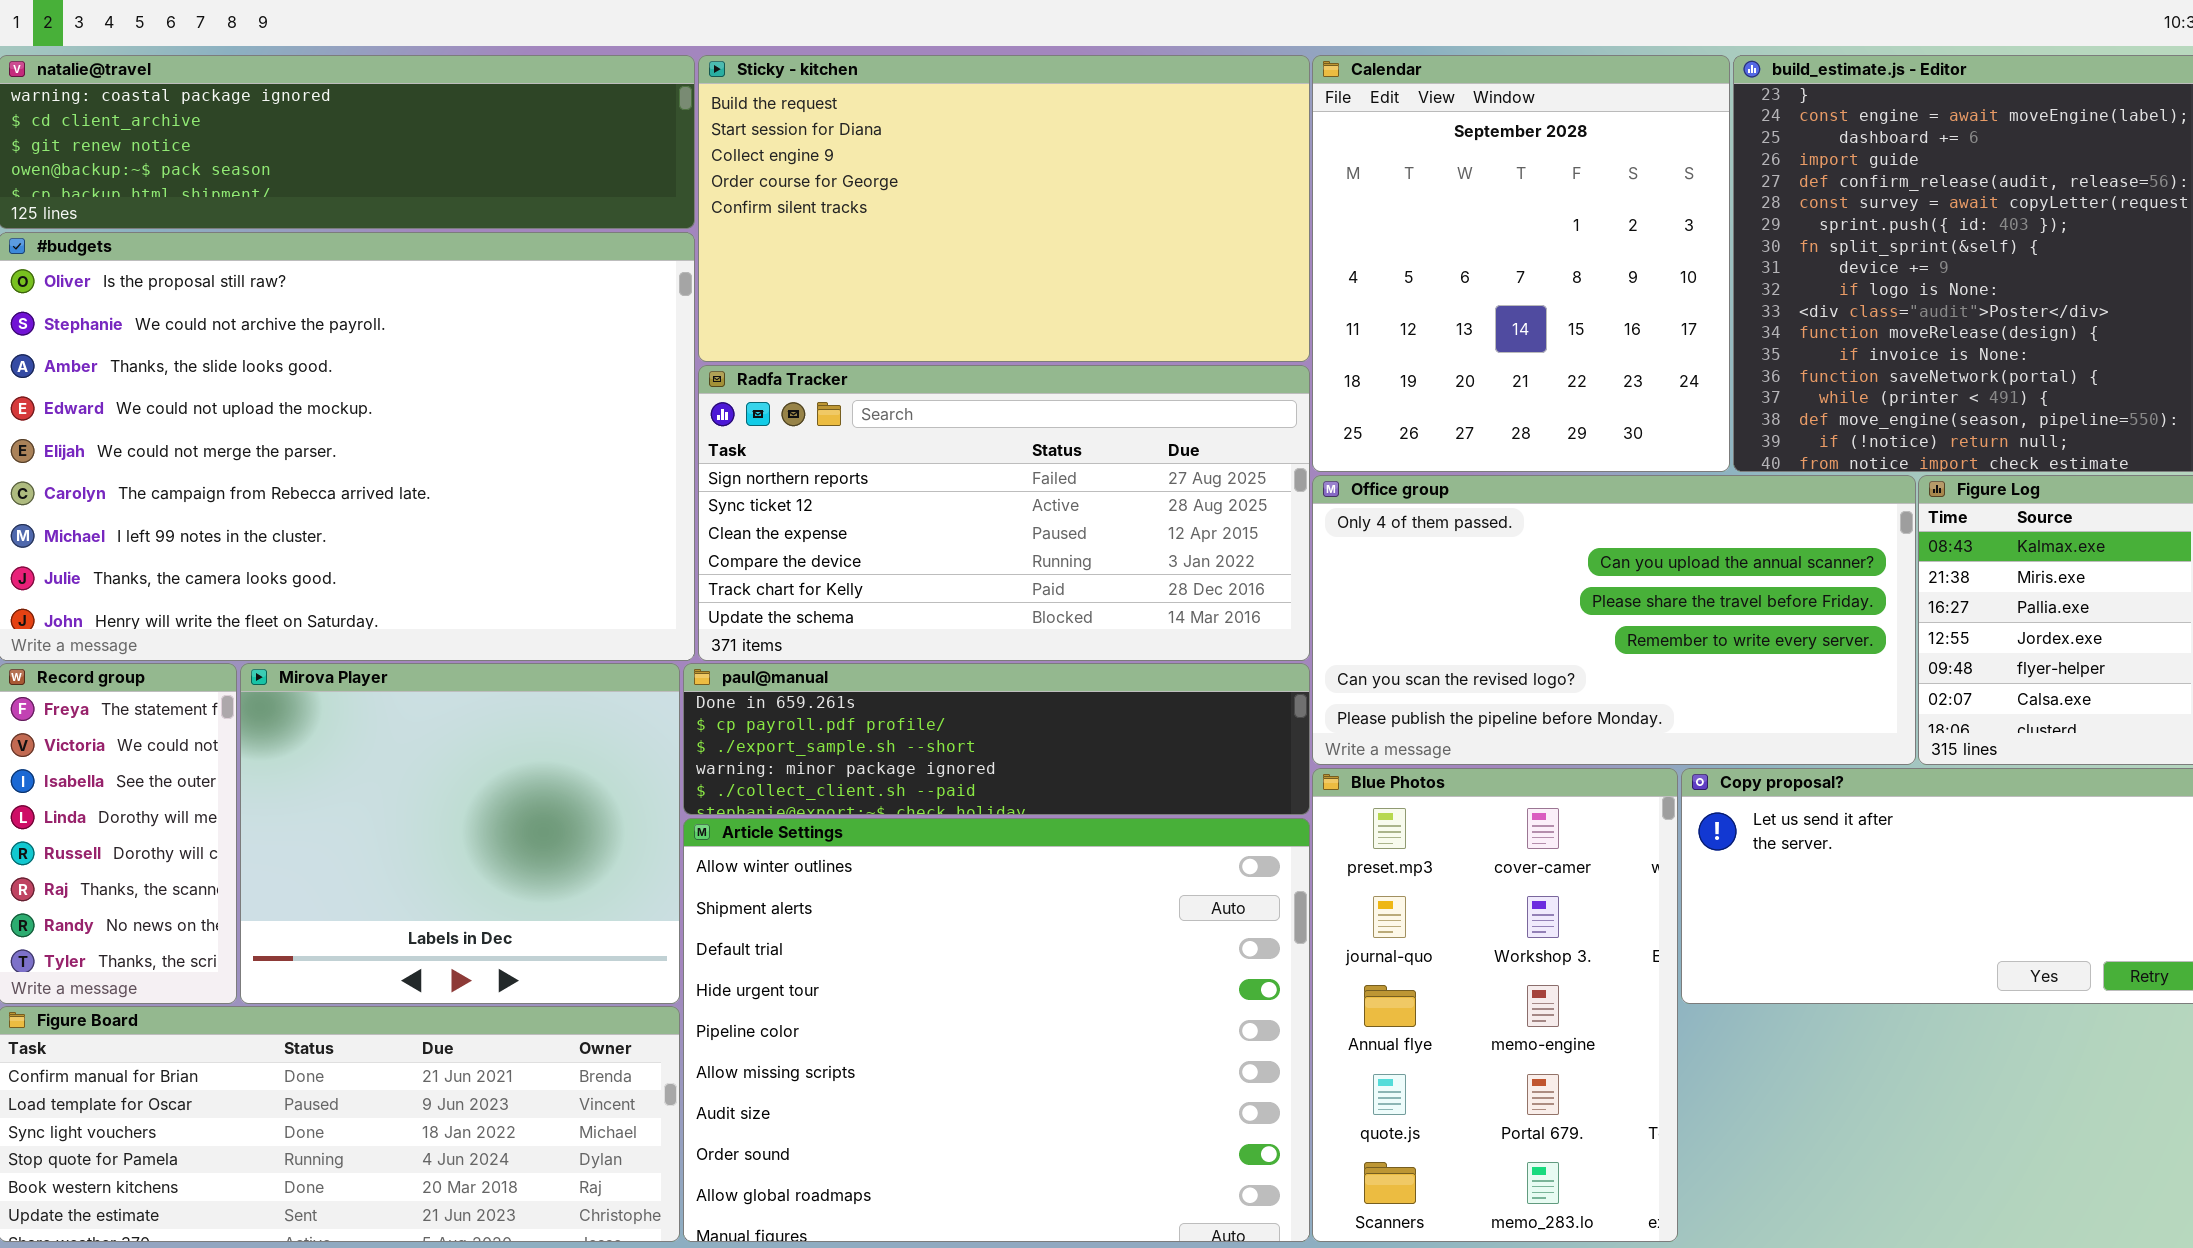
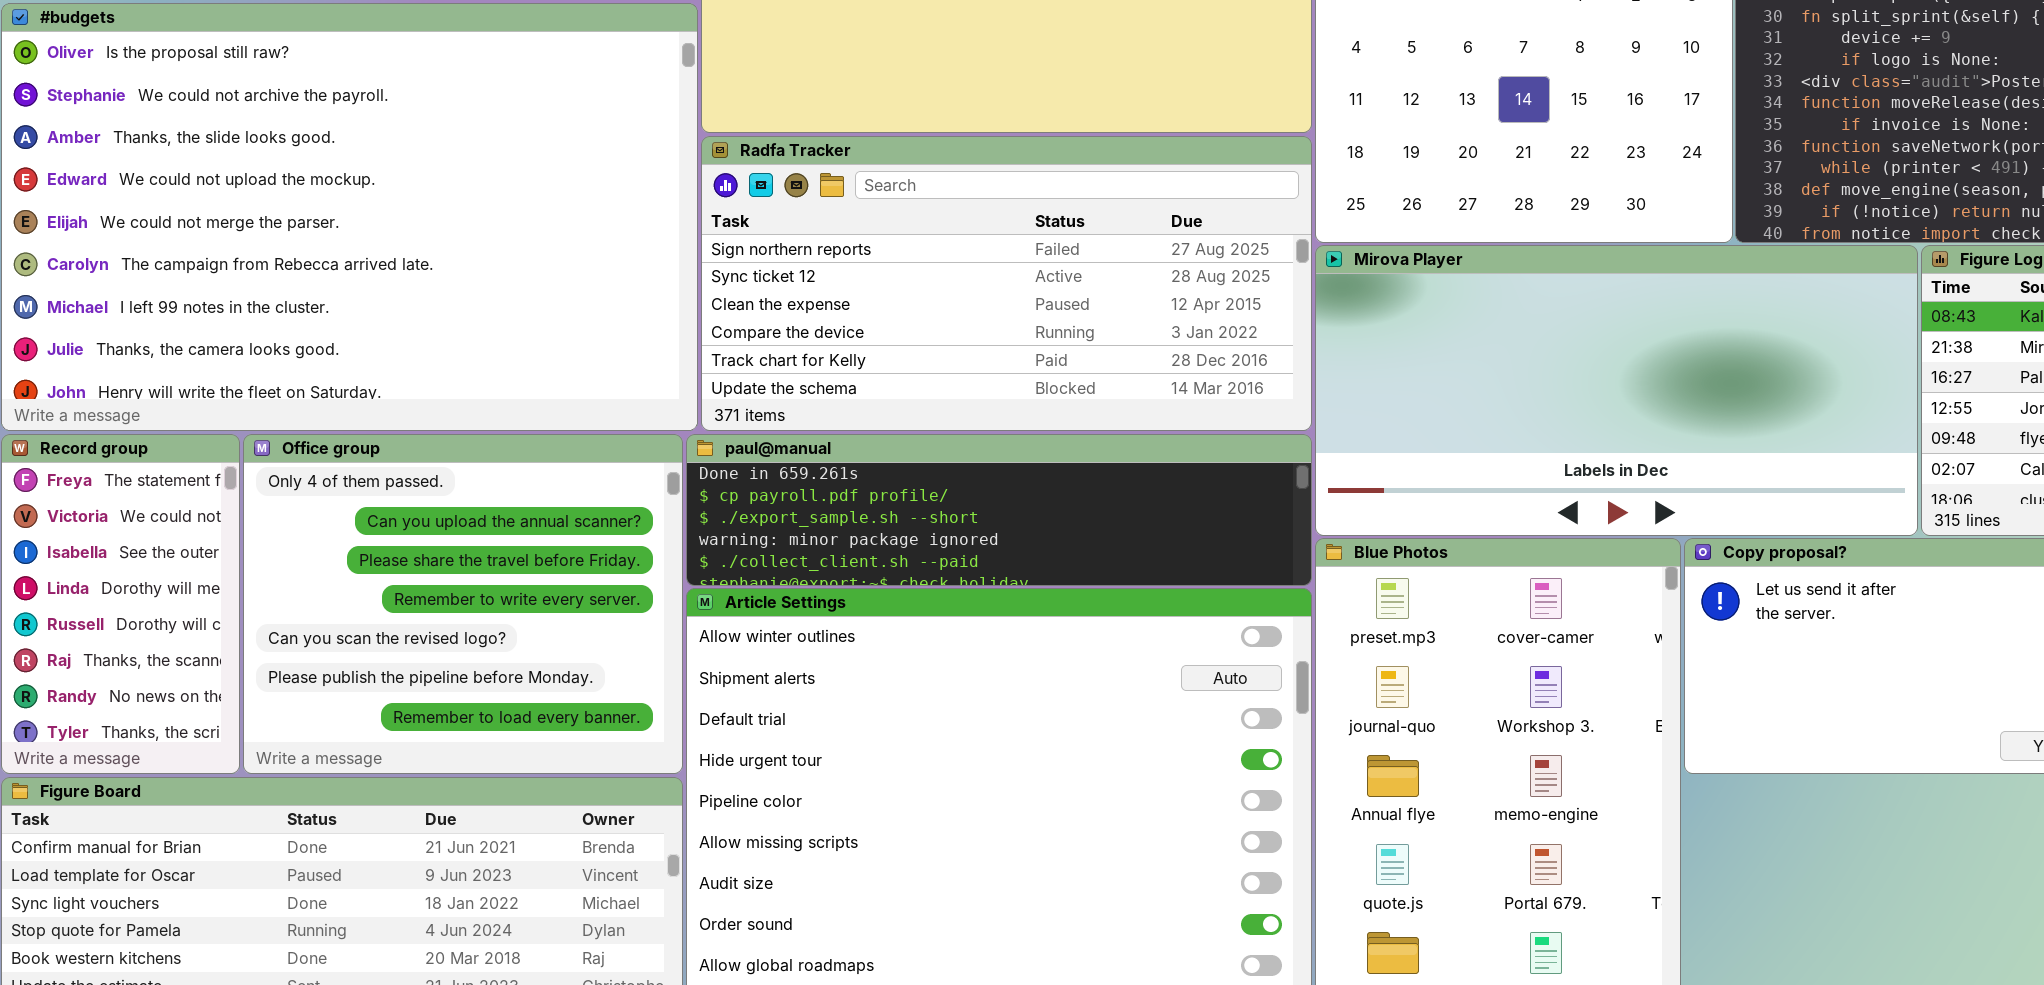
Office group: [1312,475,1916,765] -> [243,434,683,774], moved, resized
Mirova Player: [240,663,680,1004] -> [1315,245,1918,536], moved, resized

